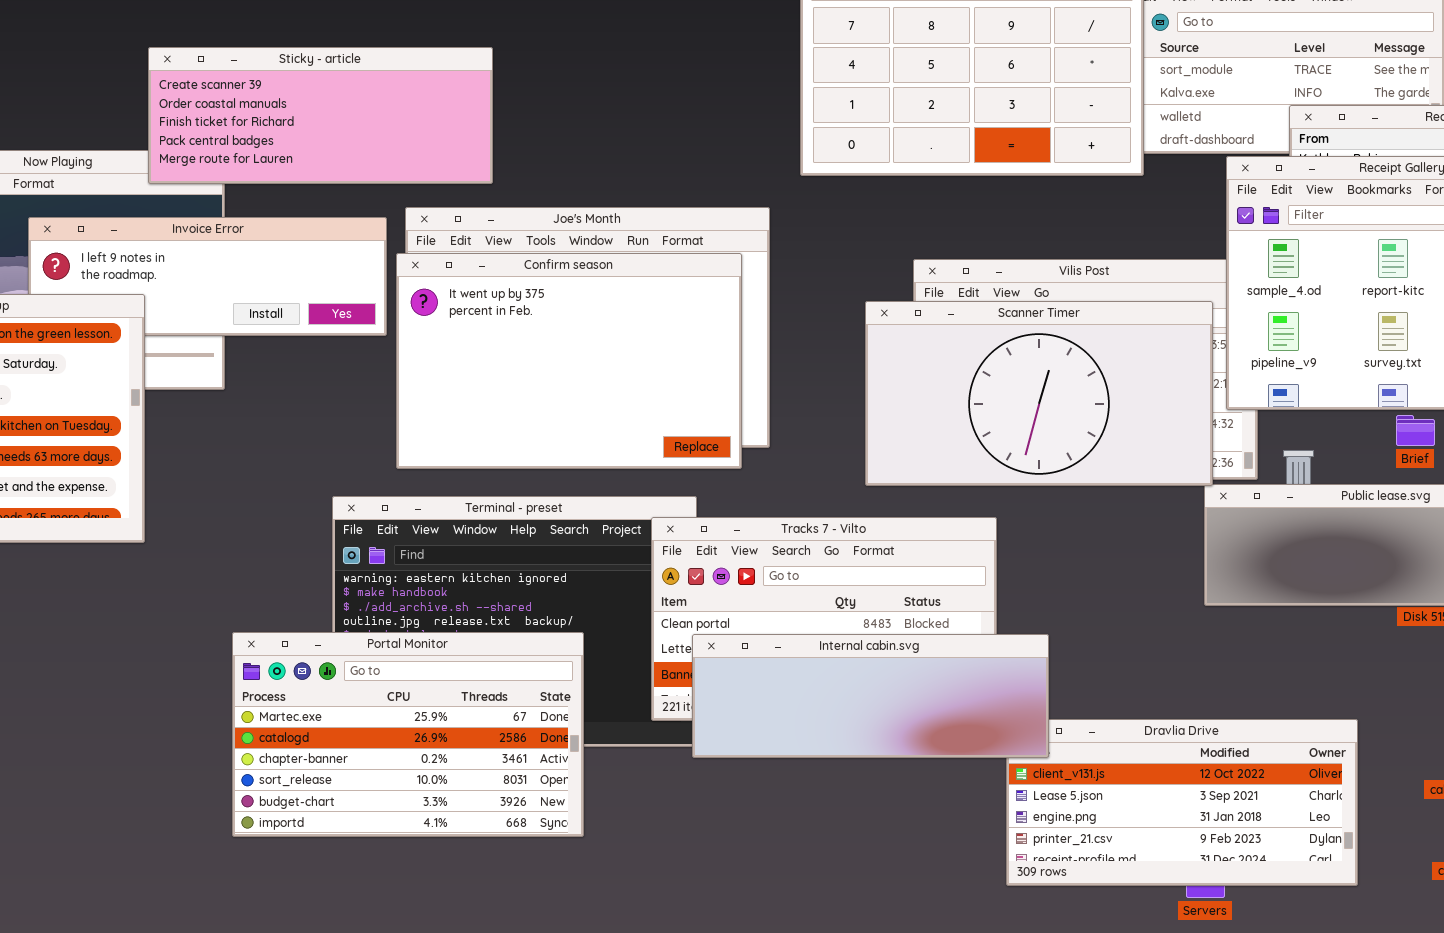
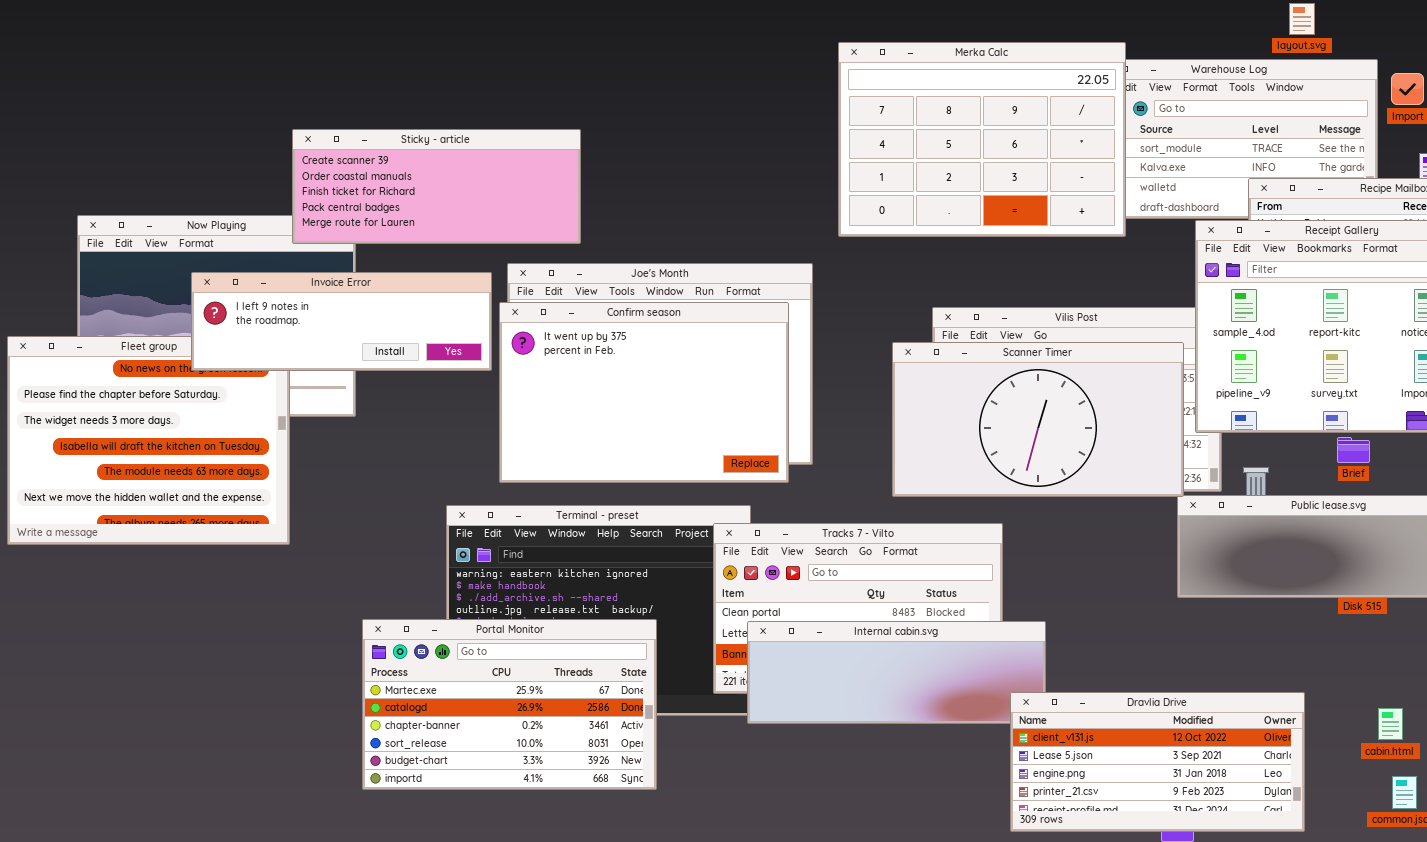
Invoice Error: [28,217,387,336] -> [191,272,492,371], raised
Dravlia Drive: [1006,719,1358,886] -> [1010,692,1305,832], raised

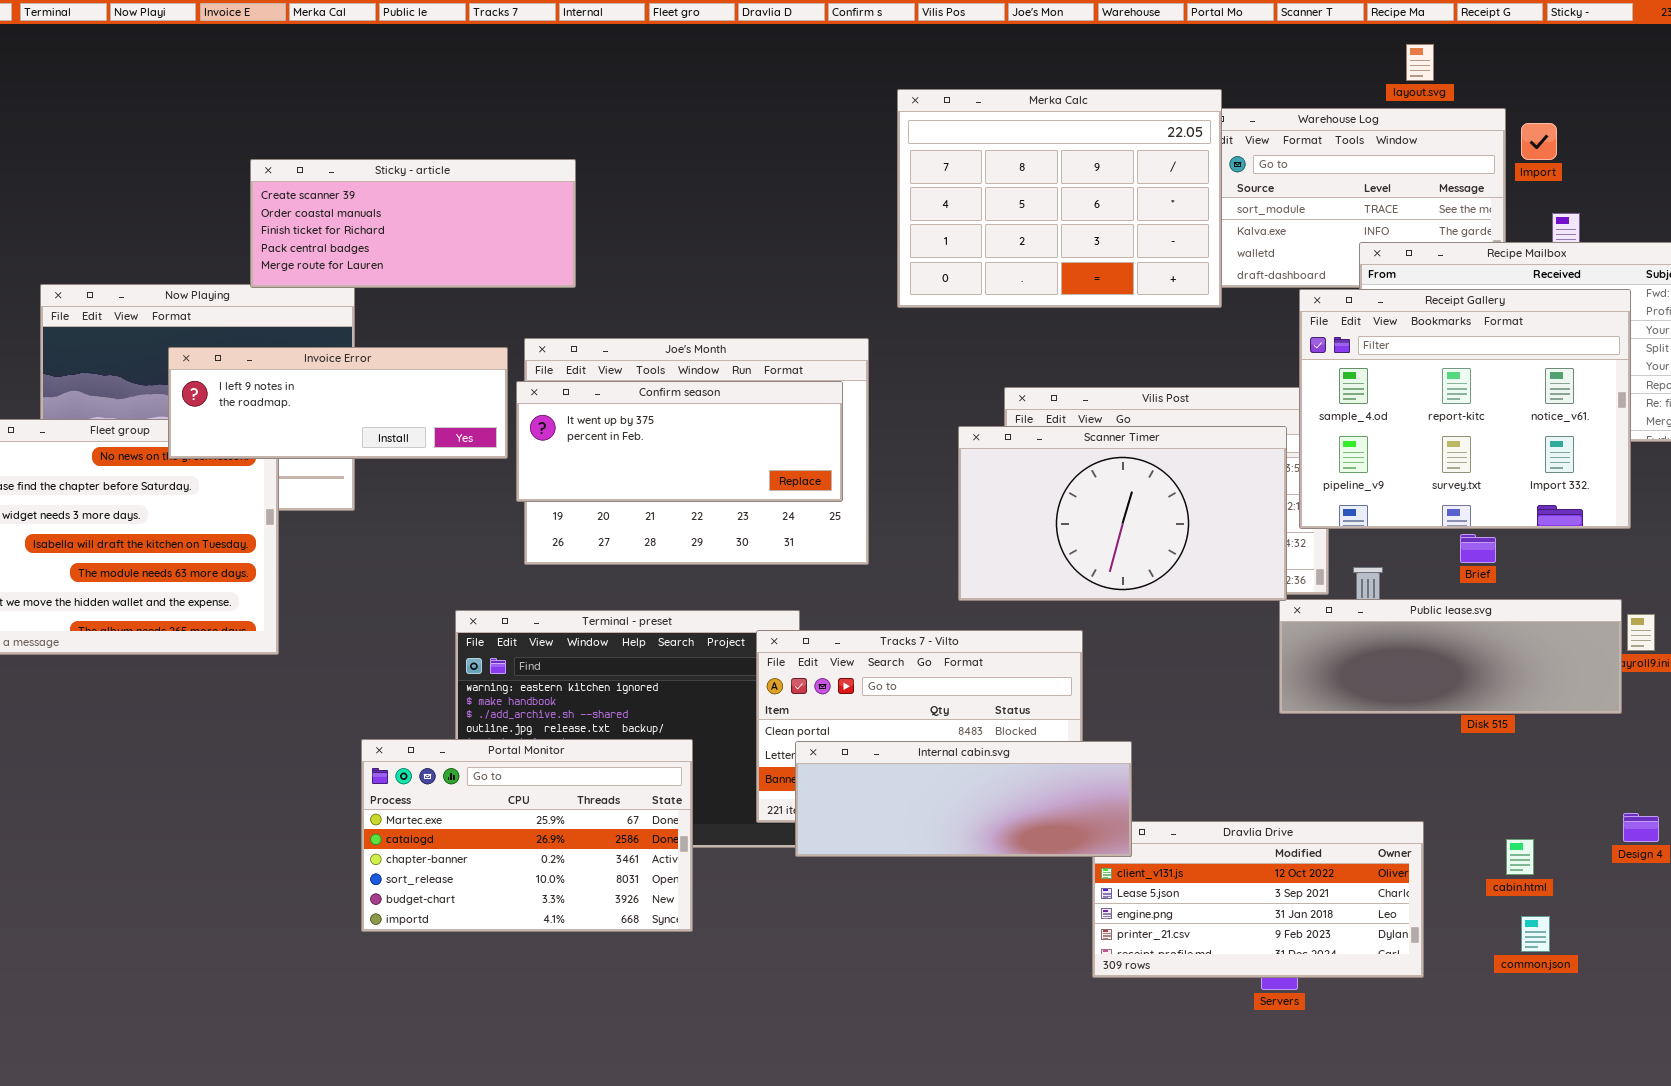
Sticky - article: [292,129,581,244] -> [250,159,576,288], moved
Confirm season: [499,302,789,483] -> [516,381,843,502], resized
Internal cabin.svg: [747,621,1046,724] -> [795,741,1132,857], raised

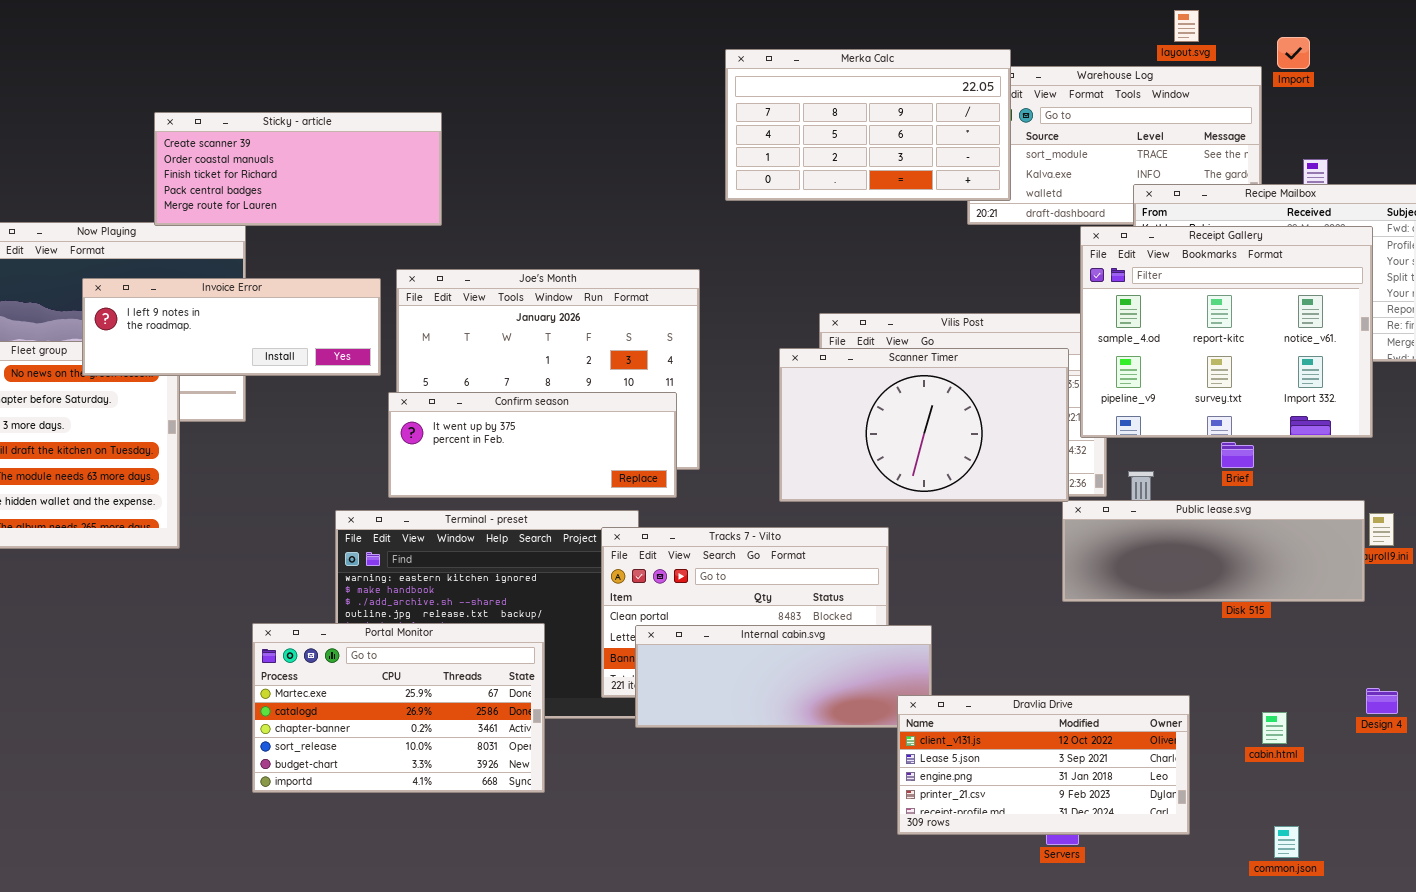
Merka Calc: [897,89,1222,308] -> [725,49,1011,201], resized
Import: [1521,123,1557,160] -> [1277,37,1310,69], moved
Confirm season: [516,381,843,502] -> [388,392,677,498], moved
Dravlia Drive: [1092,821,1424,978] -> [897,695,1190,835], raised
common.json: [1521,916,1550,952] -> [1274,826,1299,858], moved

